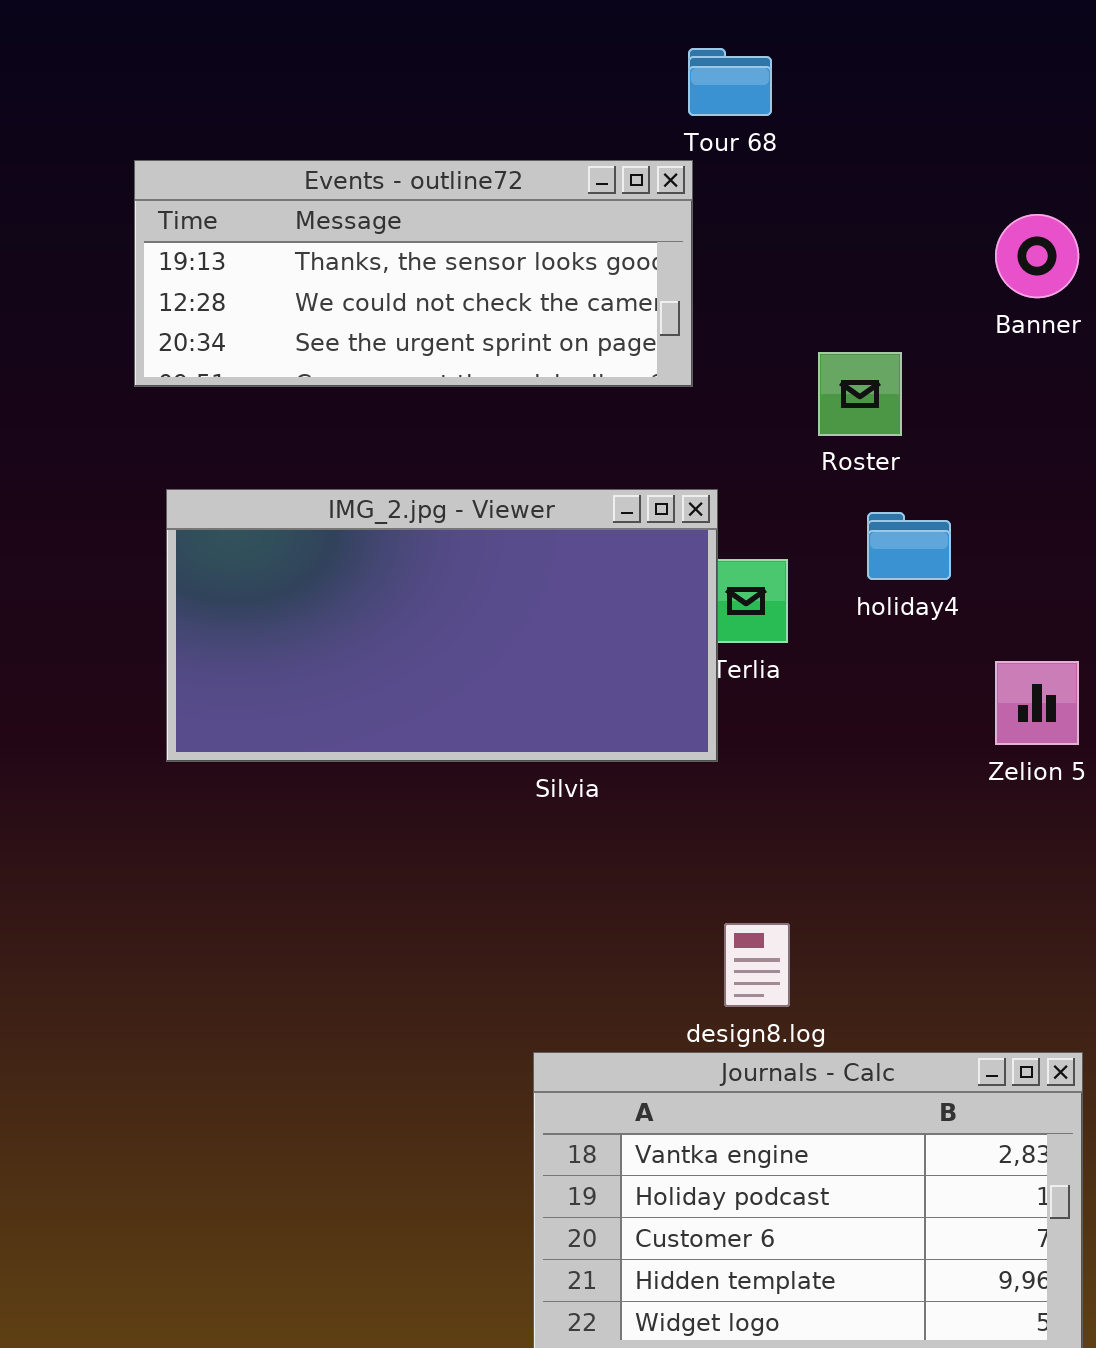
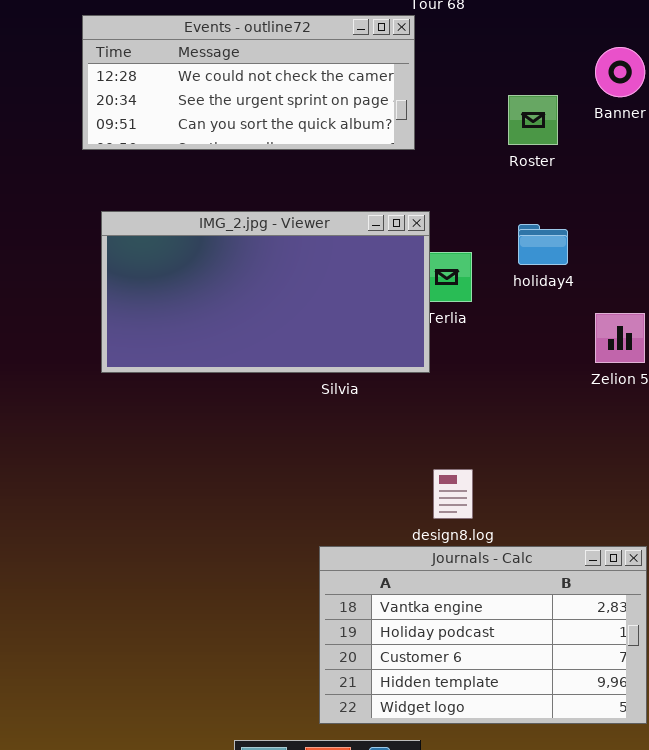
Events - outline72: [134,160,693,387] -> [82,15,415,150], scrolled down 1 row
Roster: [818,352,902,436] -> [508,95,558,145], moved

